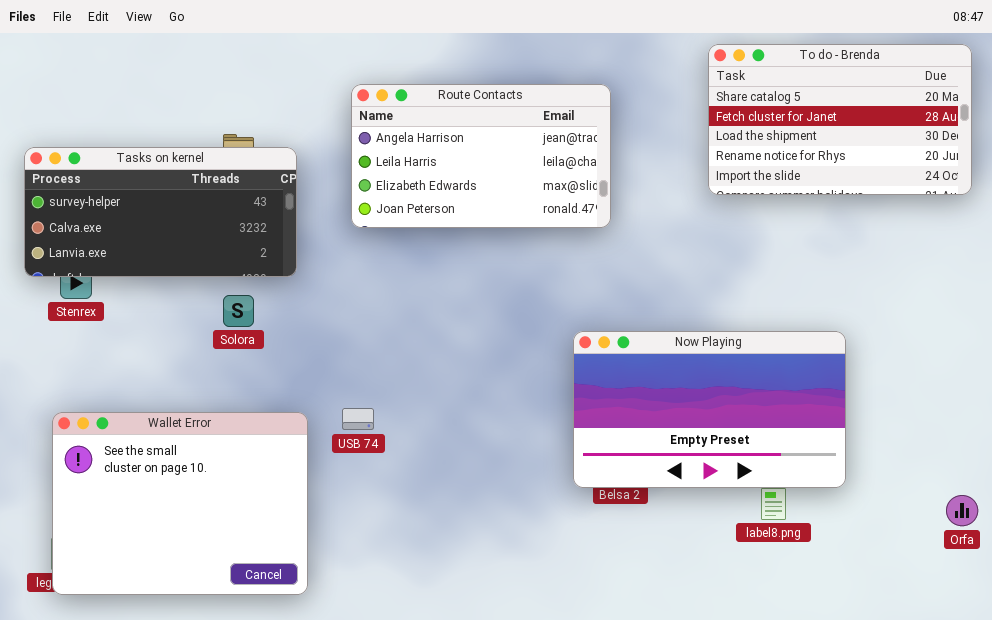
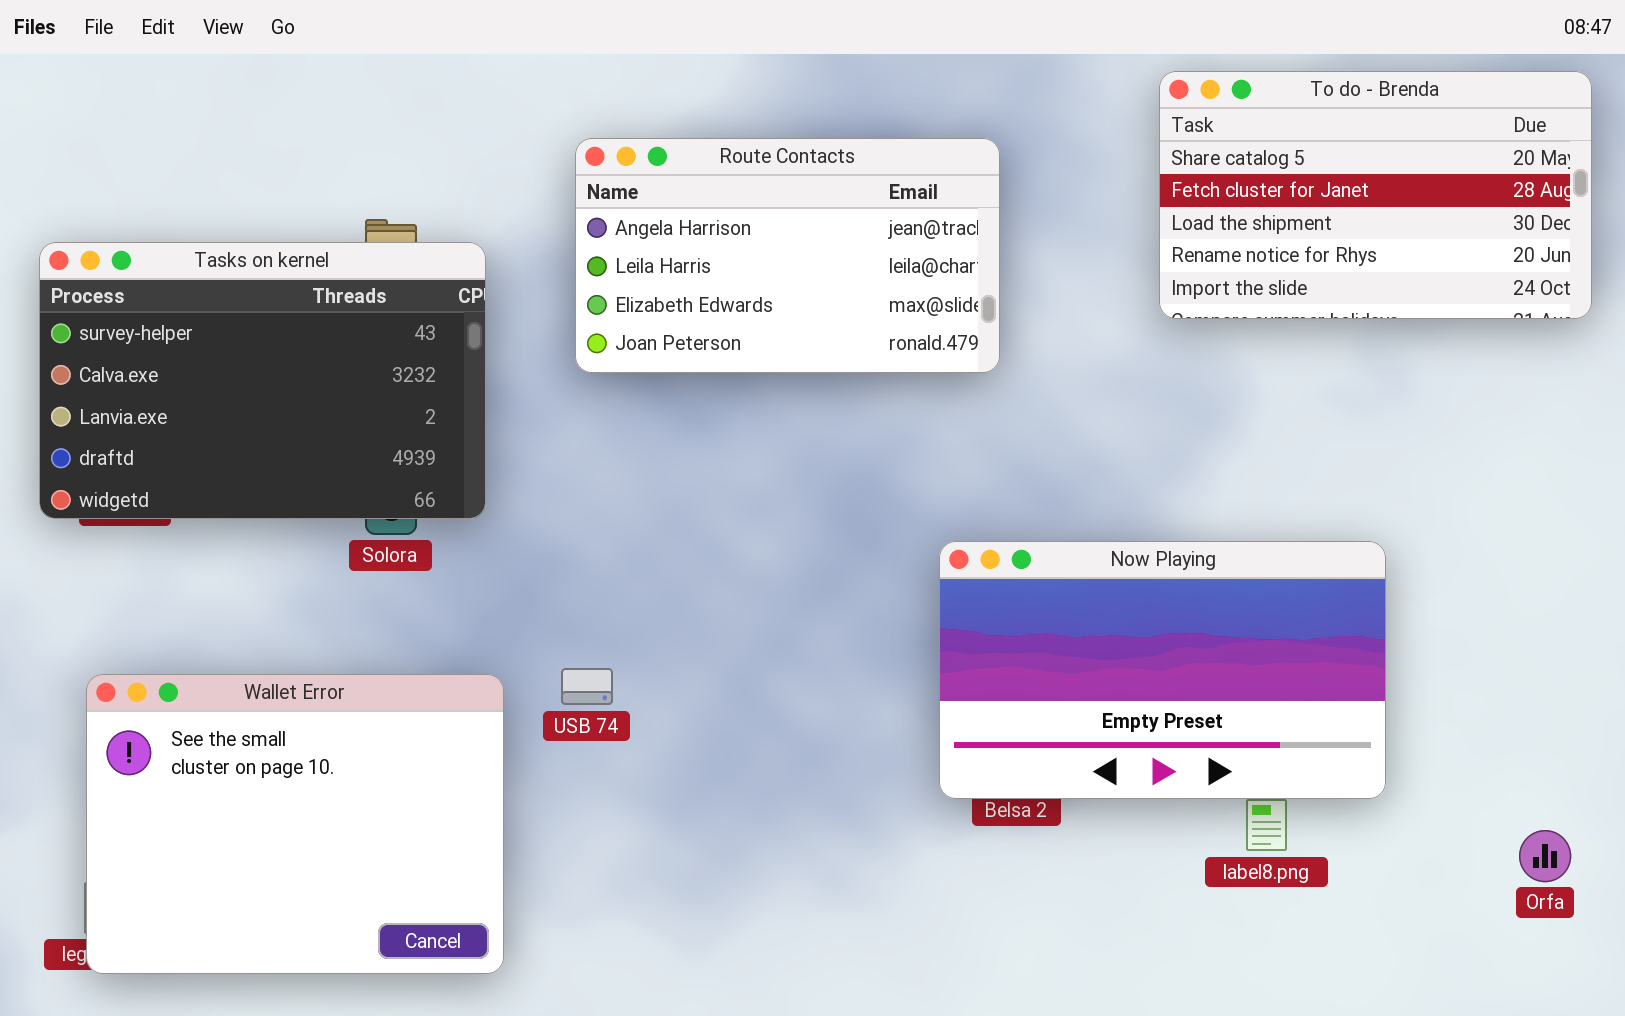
Tasks on kernel: [24,147,297,277] -> [39,242,486,519], resized
Orfa: [946,495,978,526] -> [1519,830,1571,882], moved

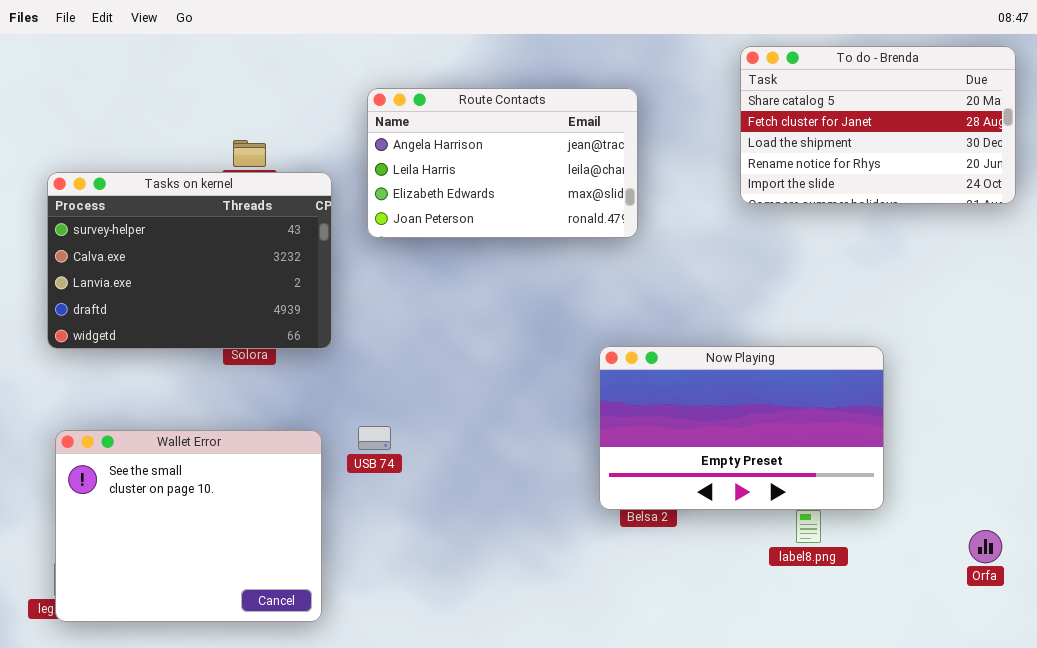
Tasks on kernel: [39,242,486,519] -> [47,172,332,349], moved

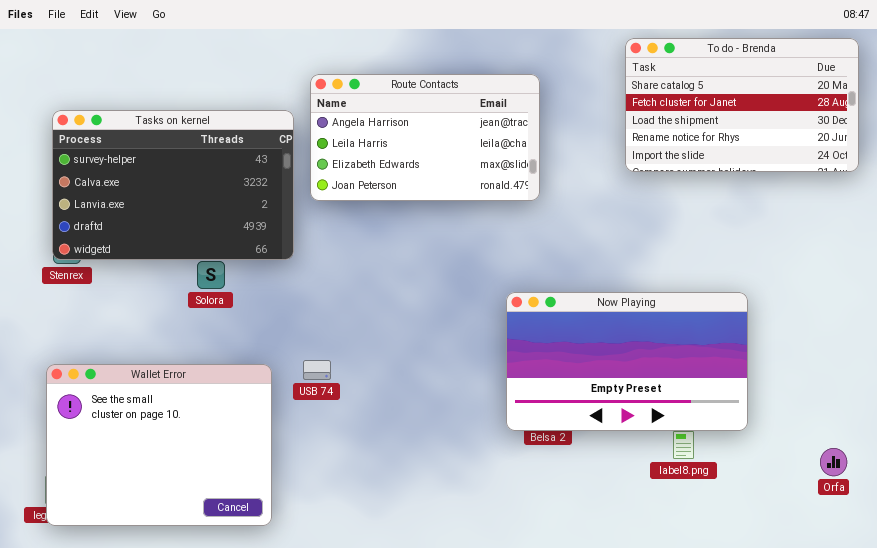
Tasks on kernel: [47,172,332,349] -> [52,110,294,260], moved

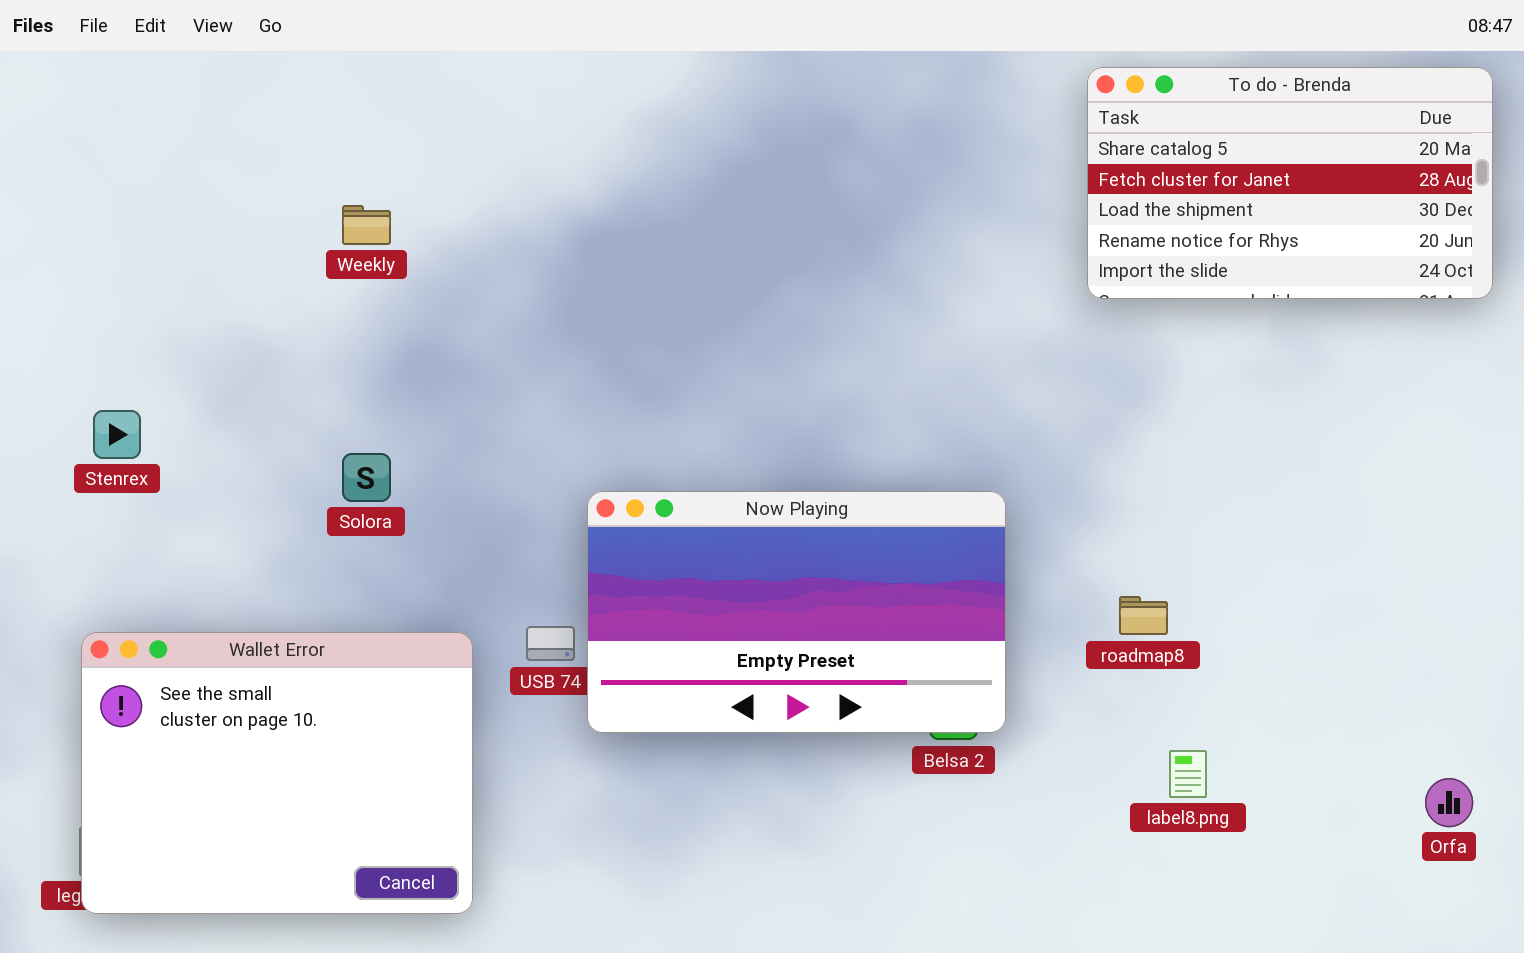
Route Contacts: [310,74,540,201] -> none, closed
Tasks on kernel: [52,110,294,260] -> none, closed
Now Playing: [506,292,748,431] -> [587,491,1006,733], moved

